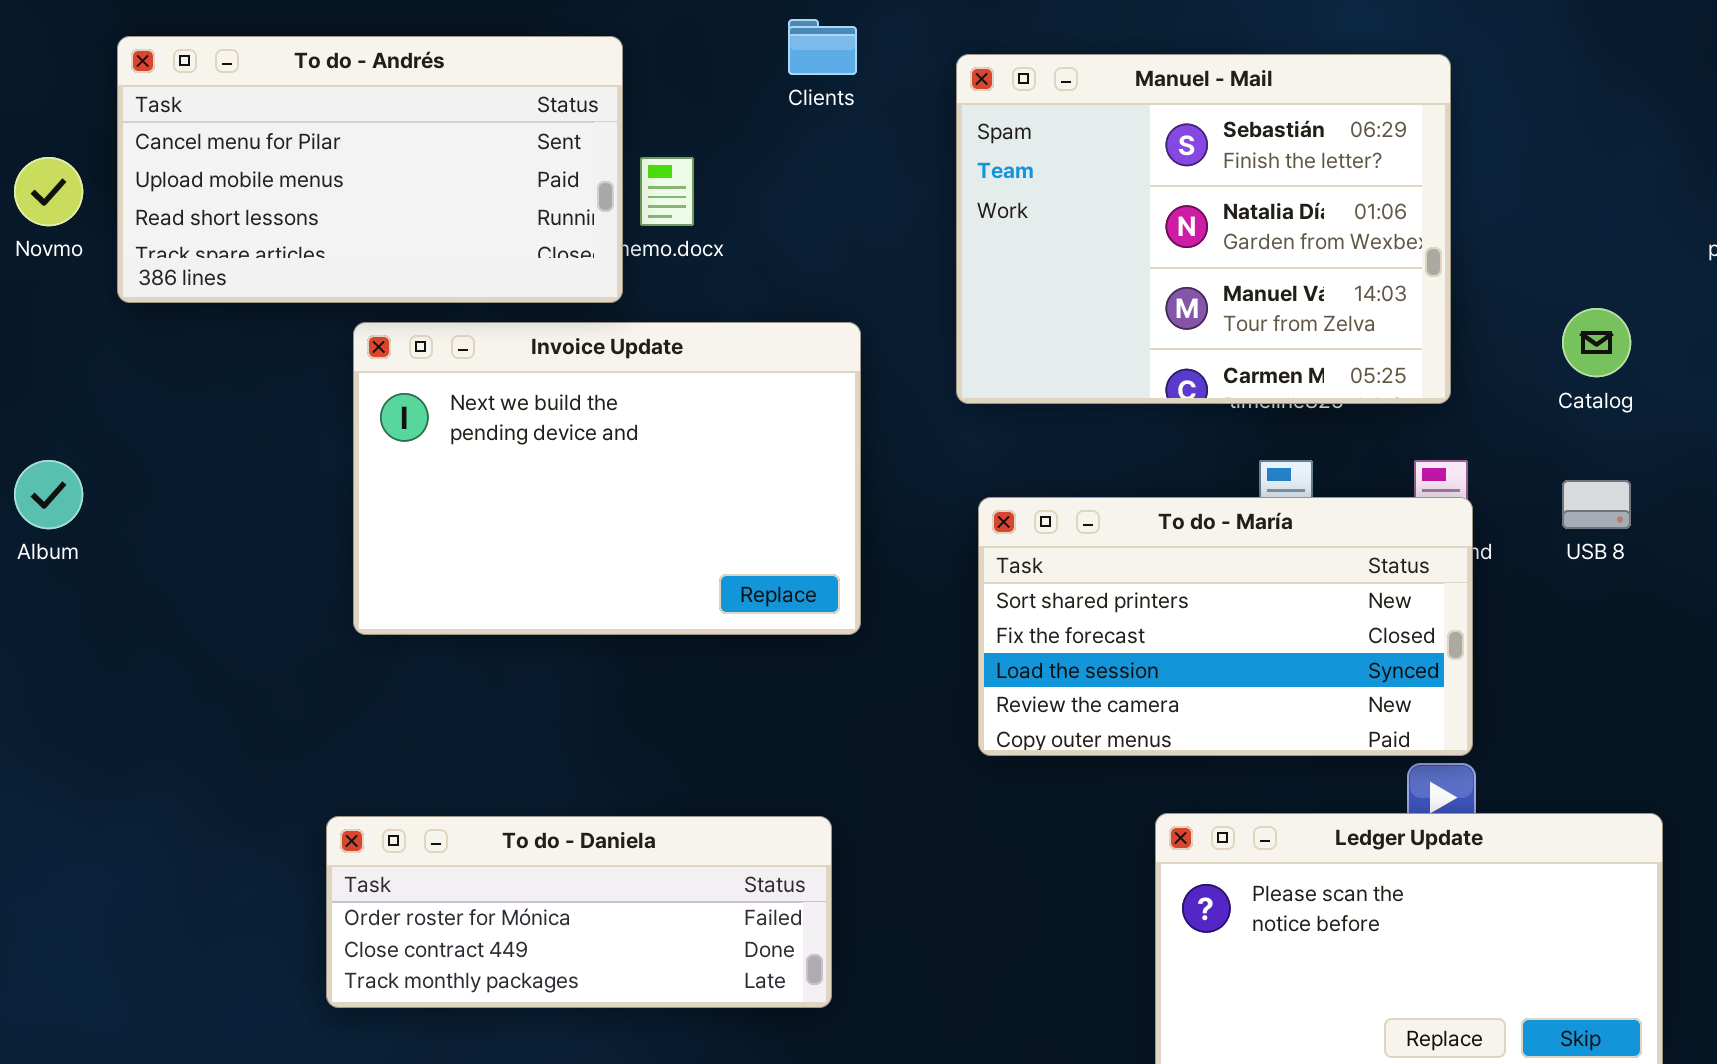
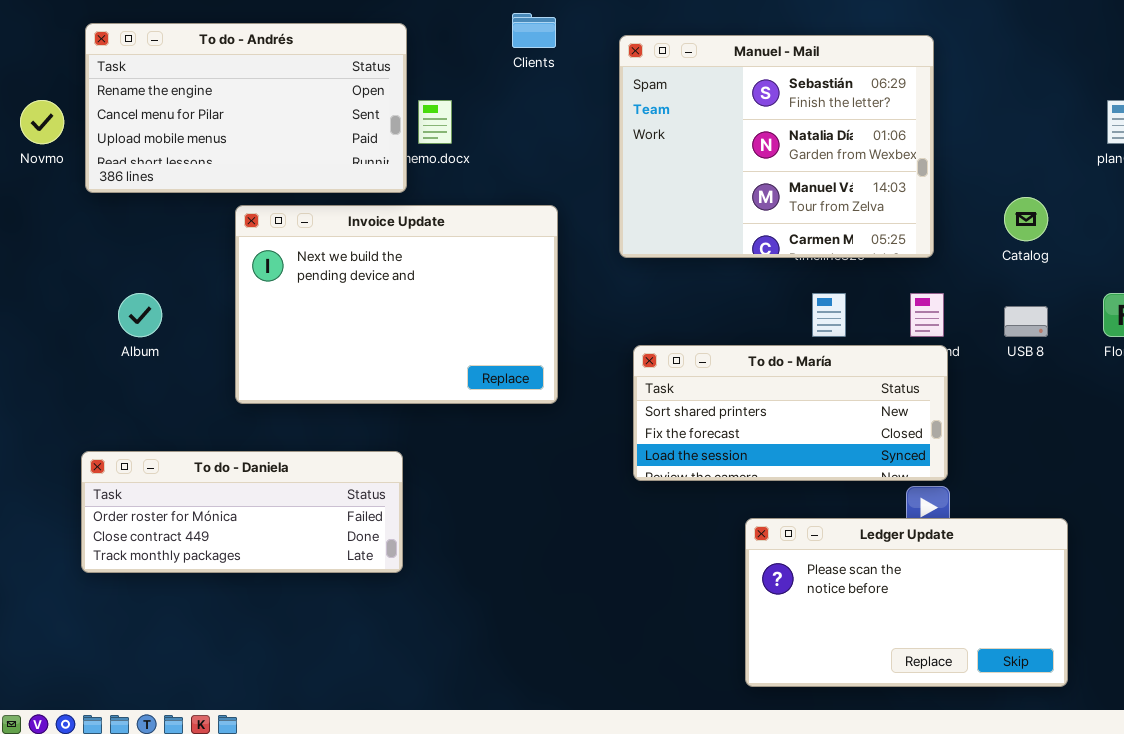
To do - Andrés: [117,36,623,303] -> [85,23,407,193], scrolled up 1 row
Album: [14,460,83,529] -> [118,293,162,337], moved
To do - María: [978,497,1473,756] -> [633,345,948,481], resized
To do - Daniela: [326,816,832,1008] -> [81,451,403,573], moved

